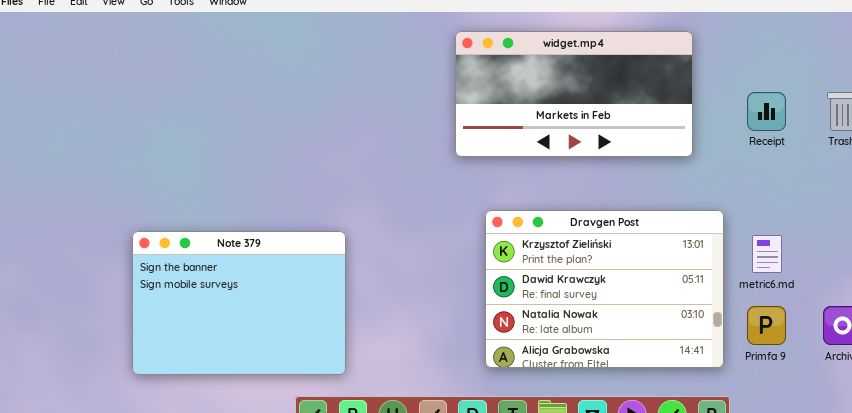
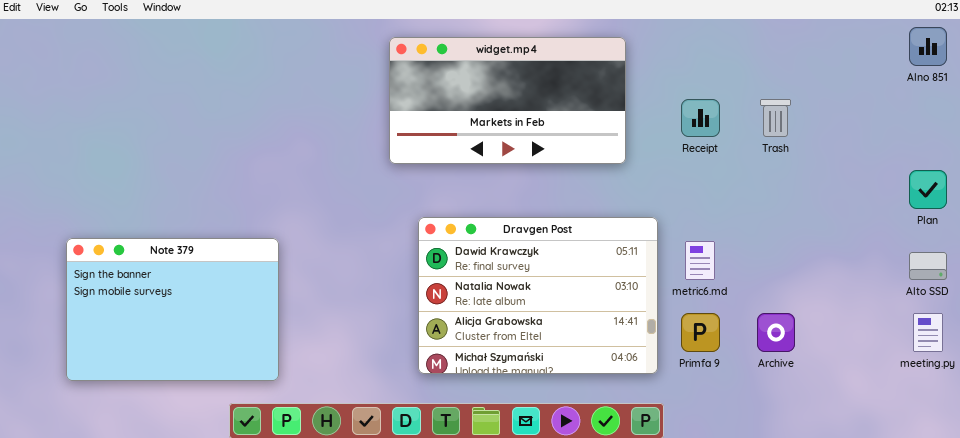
Dravgen Post: [485,210,724,368] -> [418,217,658,374], scrolled down 1 row

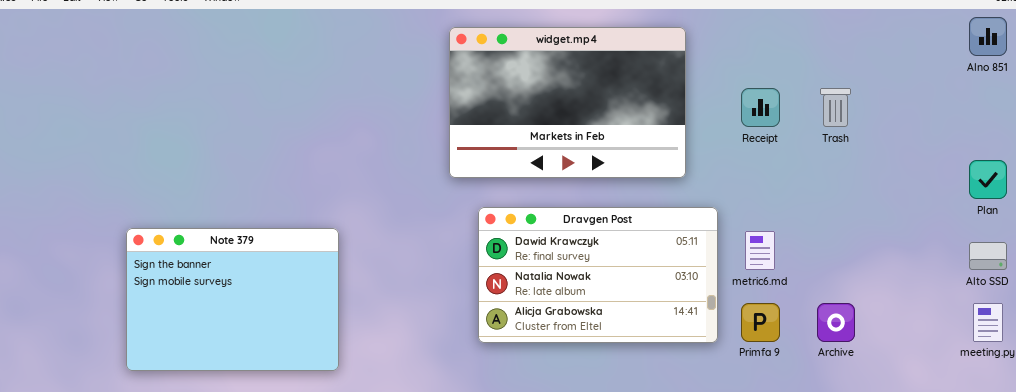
widget.mp4: [389,37,626,164] -> [449,27,686,178], resized
Dravgen Post: [418,217,658,374] -> [478,207,718,343], resized

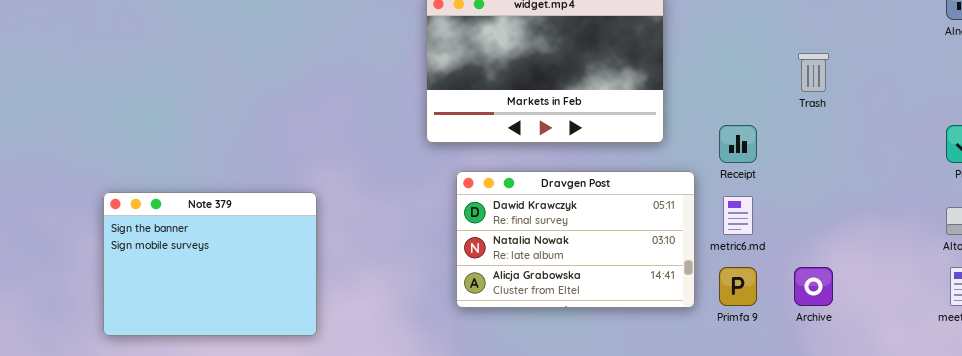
Receipt: [741,88,780,127] -> [719,125,757,163], moved

